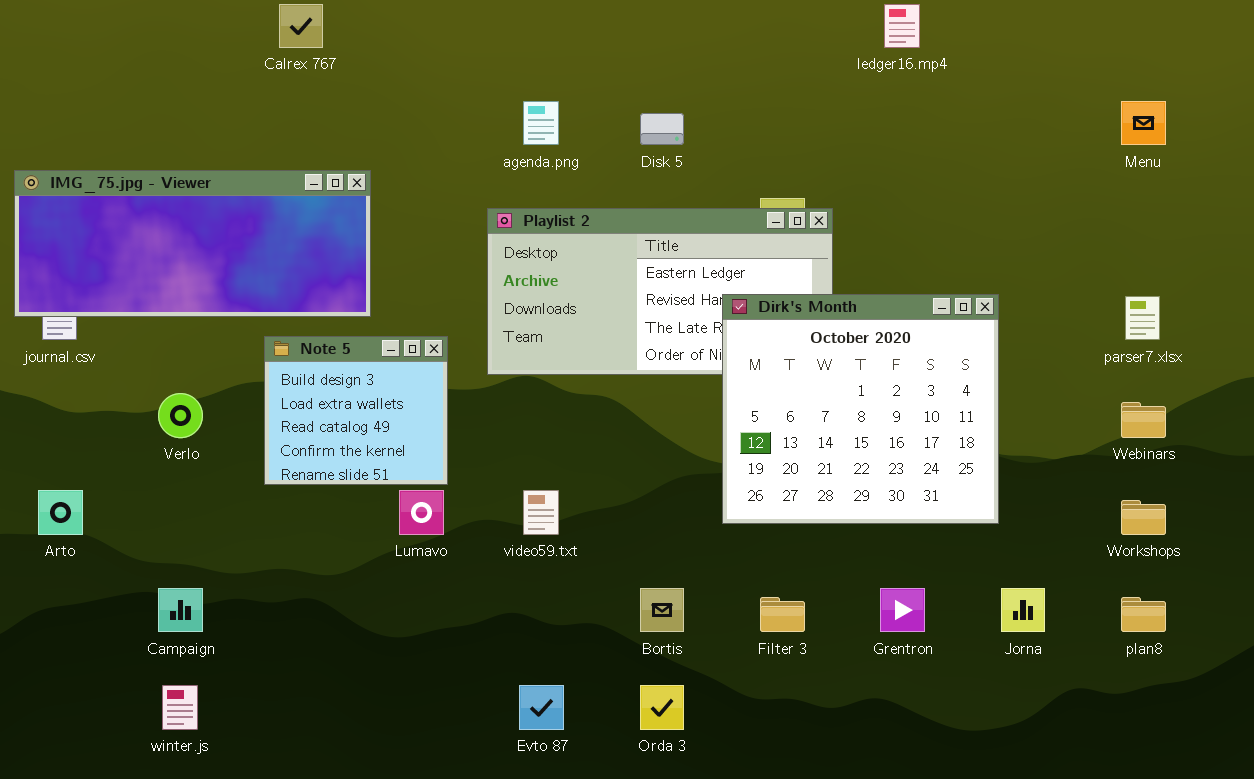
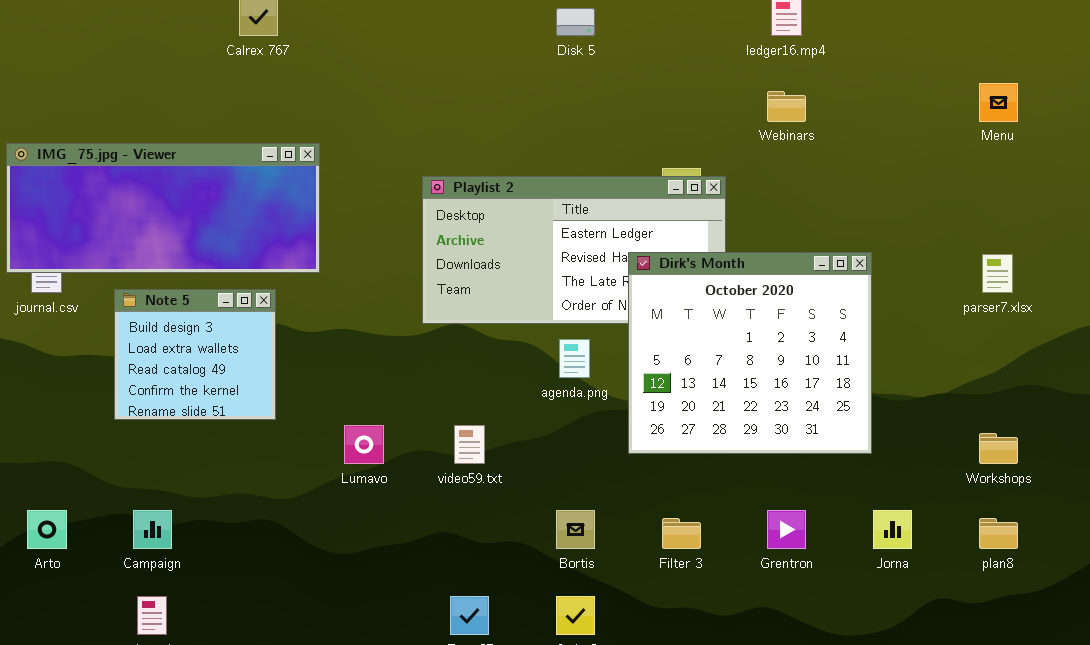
agenda.png: [523,101,559,145] -> [559,339,590,378], moved
Disk 5: [640,113,684,145] -> [556,8,595,36], moved
Note 5: [264,336,448,485] -> [114,289,276,420], moved
Webinars: [1121,402,1166,438] -> [767,91,806,122], moved
Arto: [38,490,83,535] -> [27,510,67,549], moved

